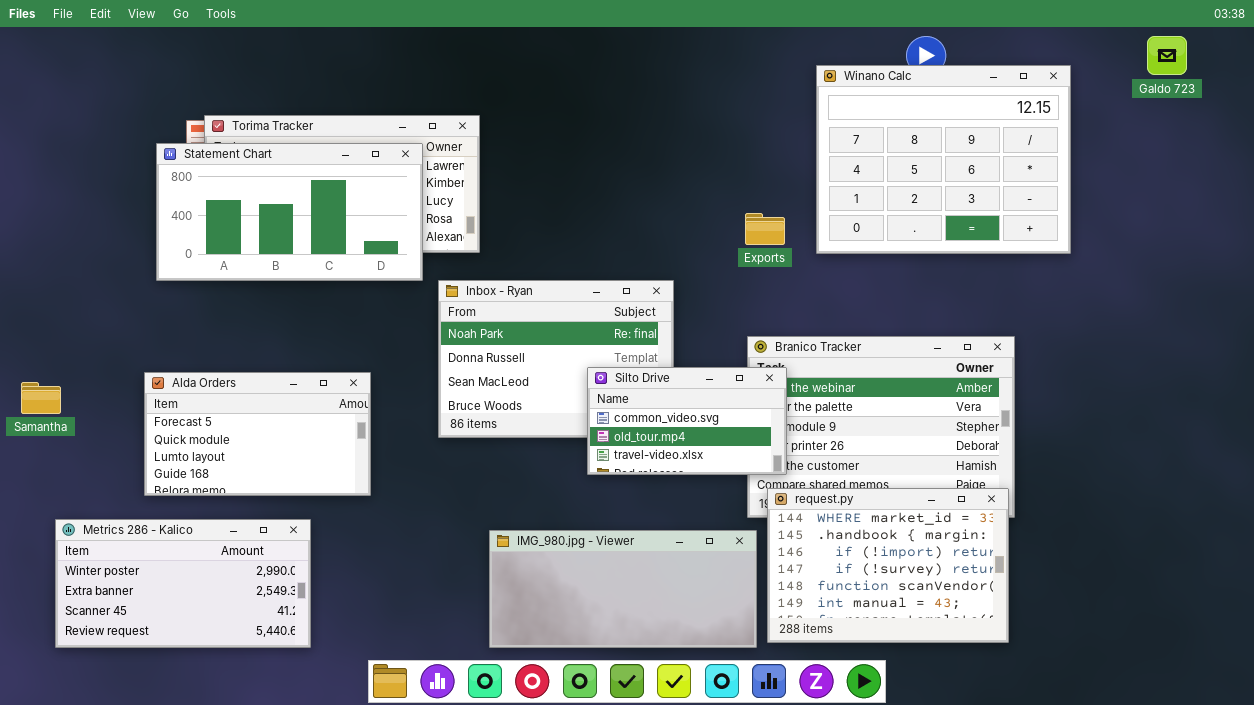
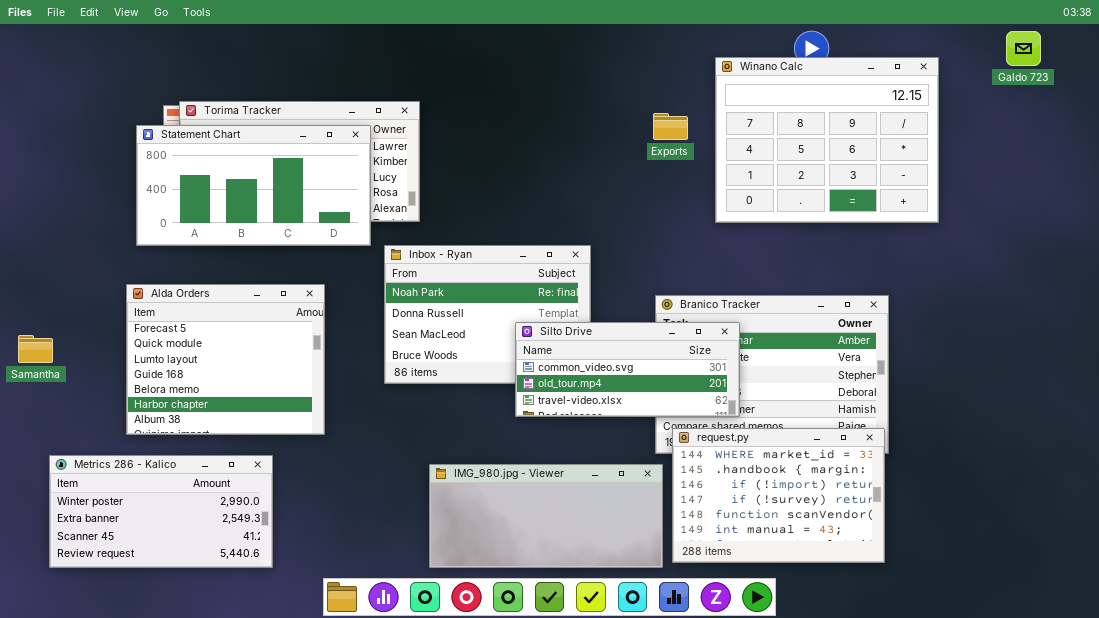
Exports: [745,213,785,245] -> [653,113,688,140], moved
Silto Drive: [587,367,787,475] -> [515,322,740,417], resized
Alda Orders: [144,372,371,496] -> [126,284,325,435], resized

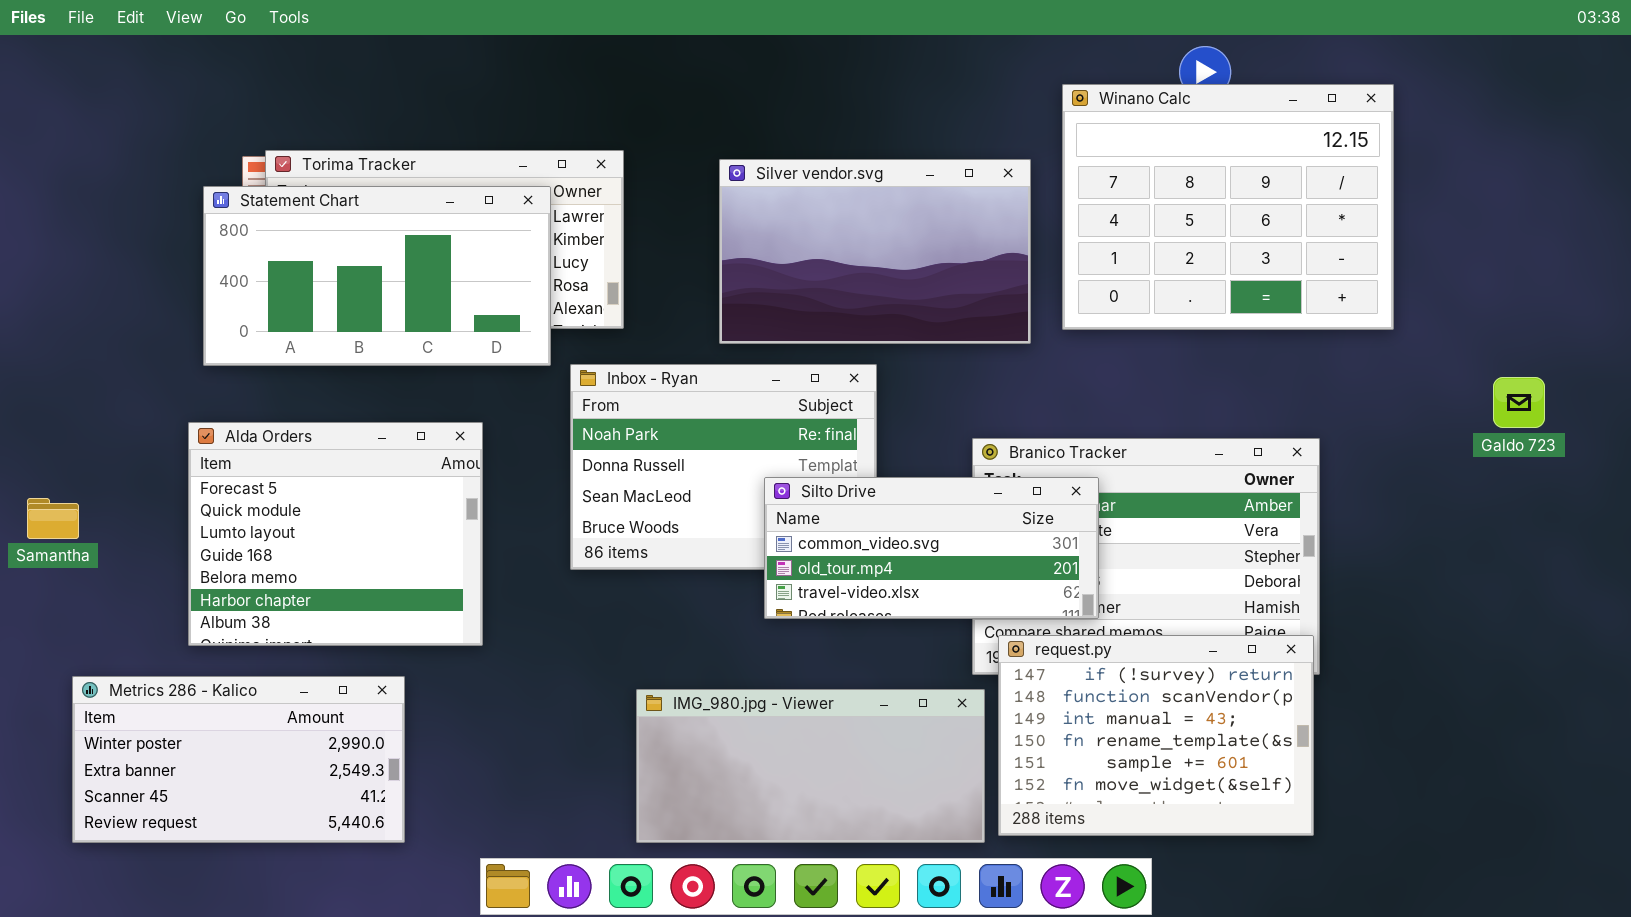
Galdo 723: [1006,31,1041,66] -> [1493,377,1545,428], moved
Silver vendor.svg: none -> [719,159,1031,344], opened
request.py: [672,428,885,563] -> [998,635,1314,836], scrolled down 3 rows

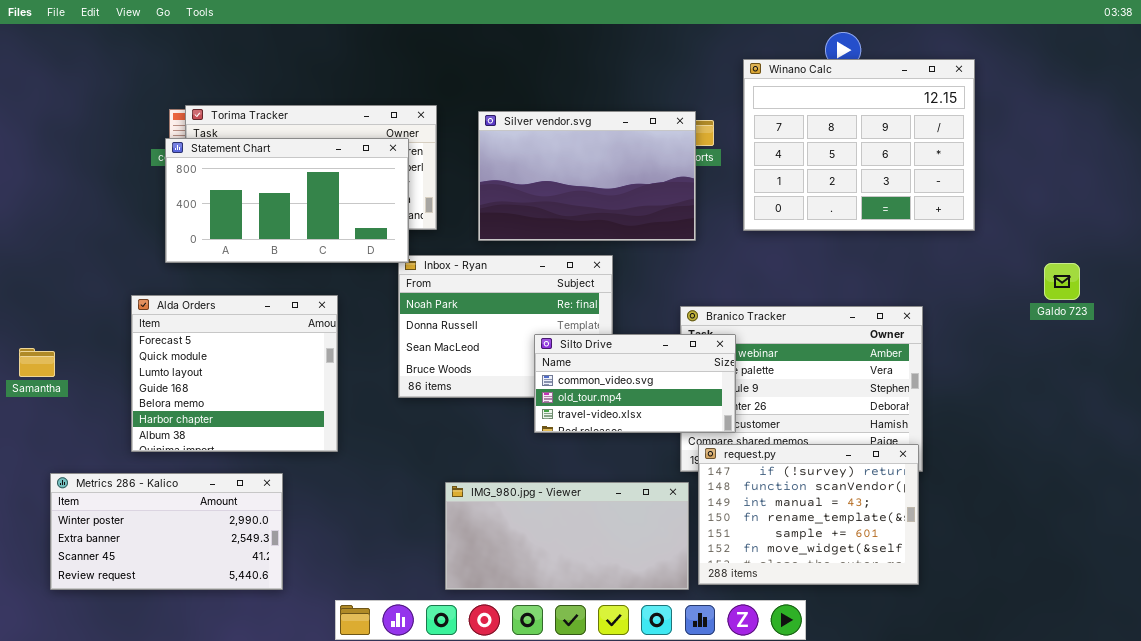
Silver vendor.svg: [719,159,1031,344] -> [478,111,696,241], moved
Statement Chart: [203,186,551,366] -> [165,138,409,263], moved
Silto Drive: [764,477,1099,619] -> [534,334,736,433], resized

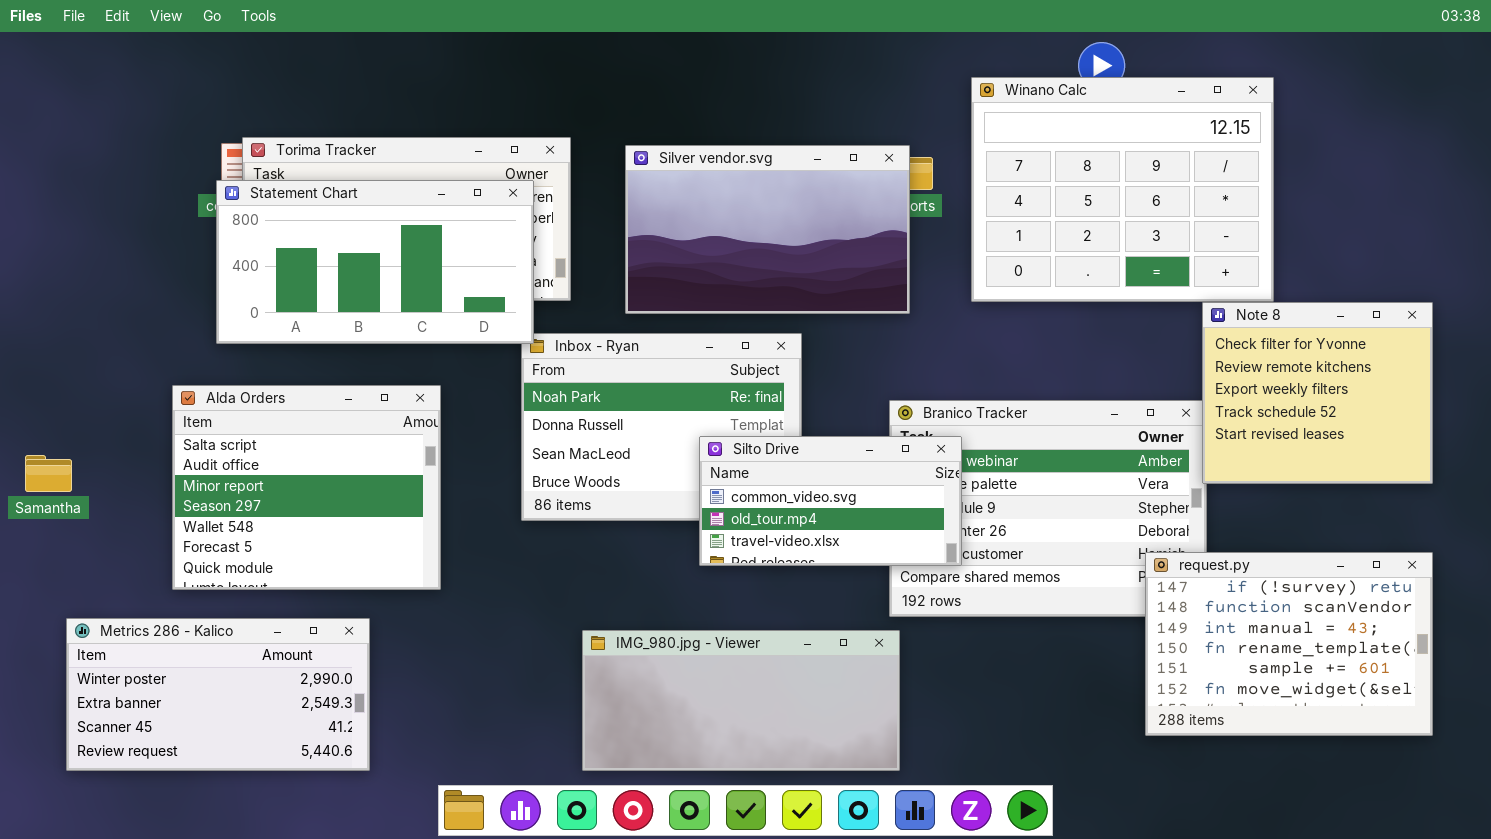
Note 8: none -> [1202,302,1433,484], opened
Alda Orders: [131,295,338,452] -> [172,385,441,590], scrolled up 5 rows
request.py: [698,444,919,585] -> [1145,552,1433,736], moved

